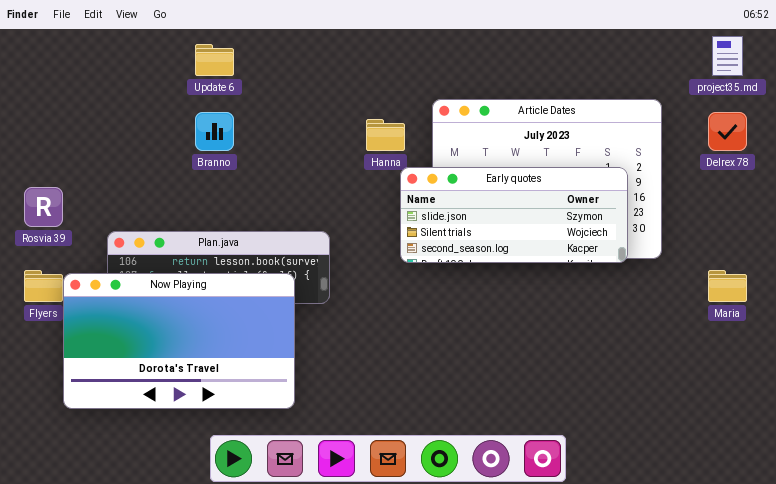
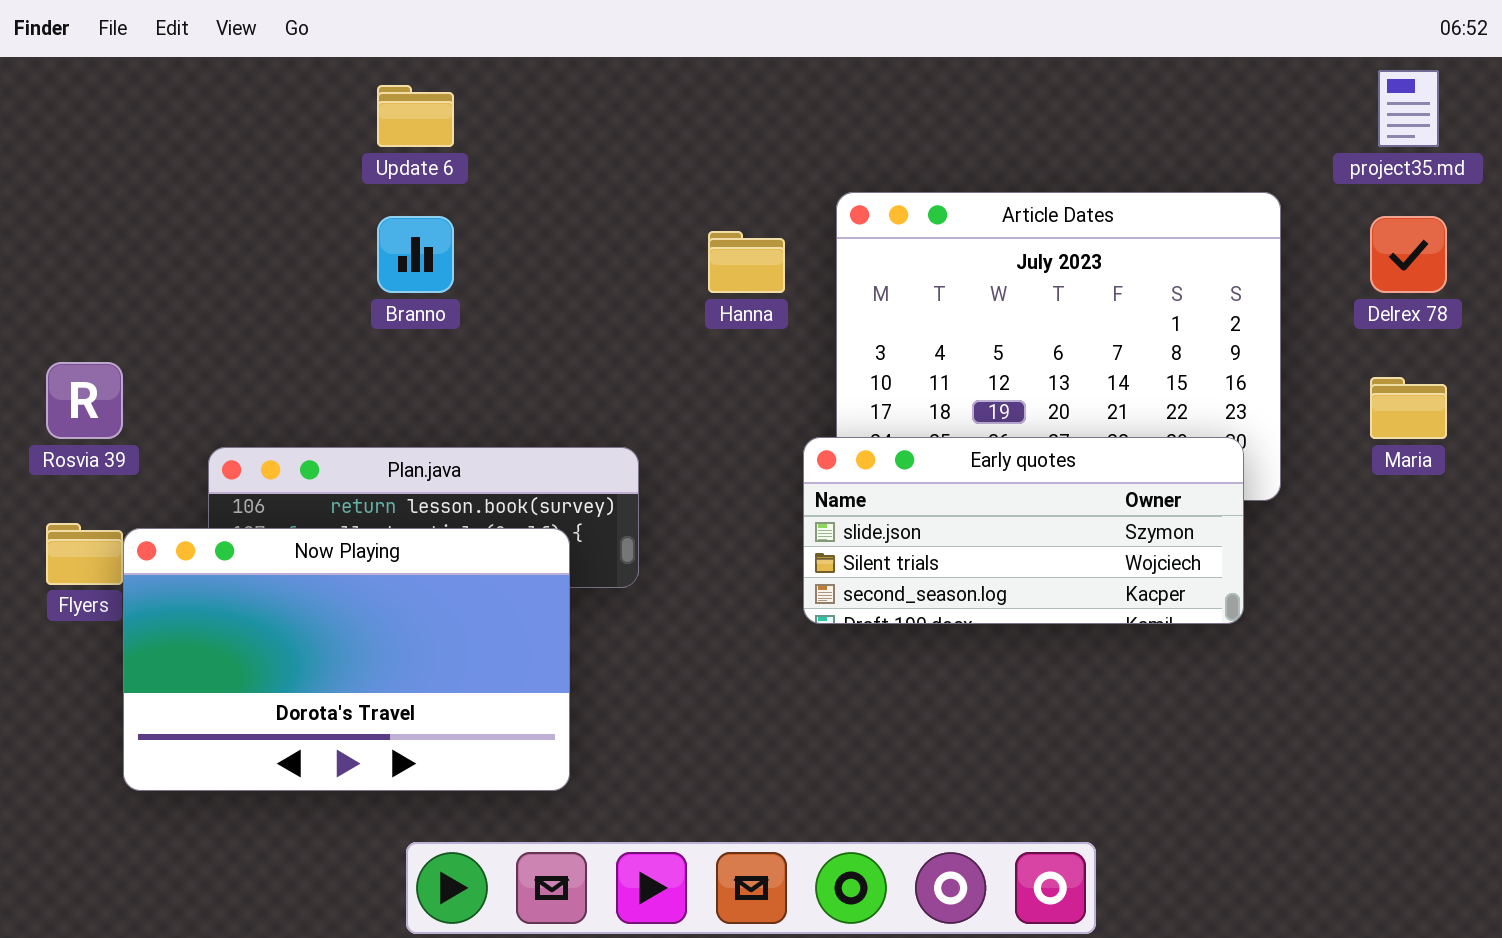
Early quotes: [400,167,628,263] -> [803,437,1244,624], moved
Maria: [708,270,747,302] -> [1370,377,1447,439], moved

